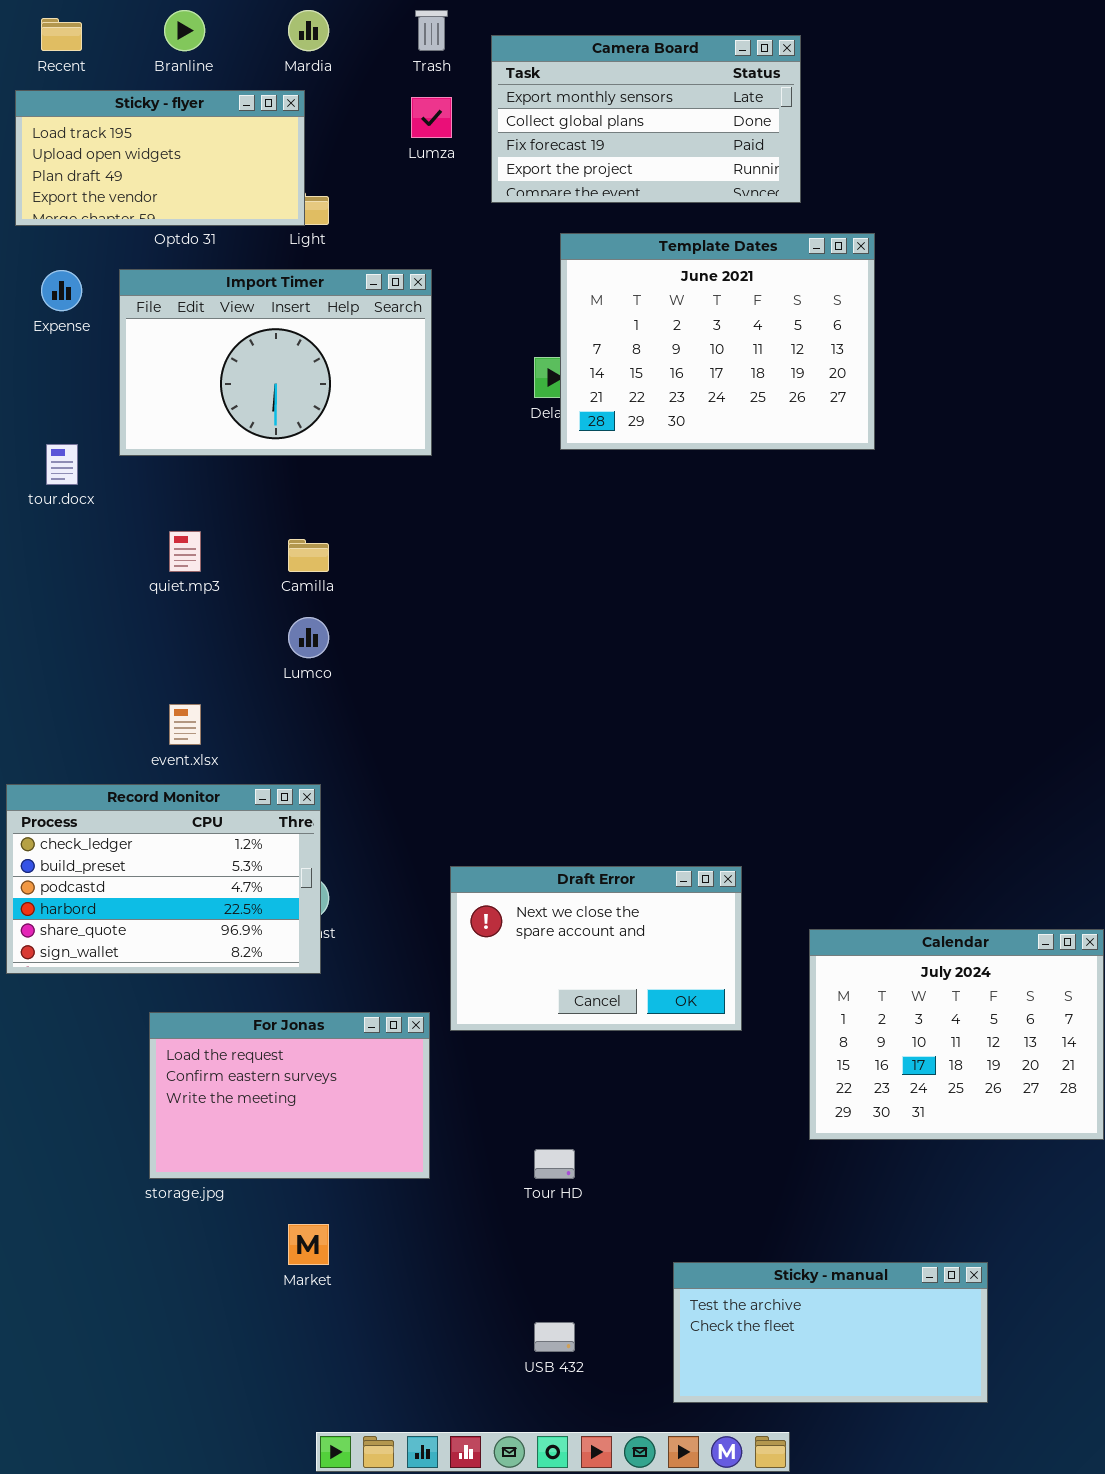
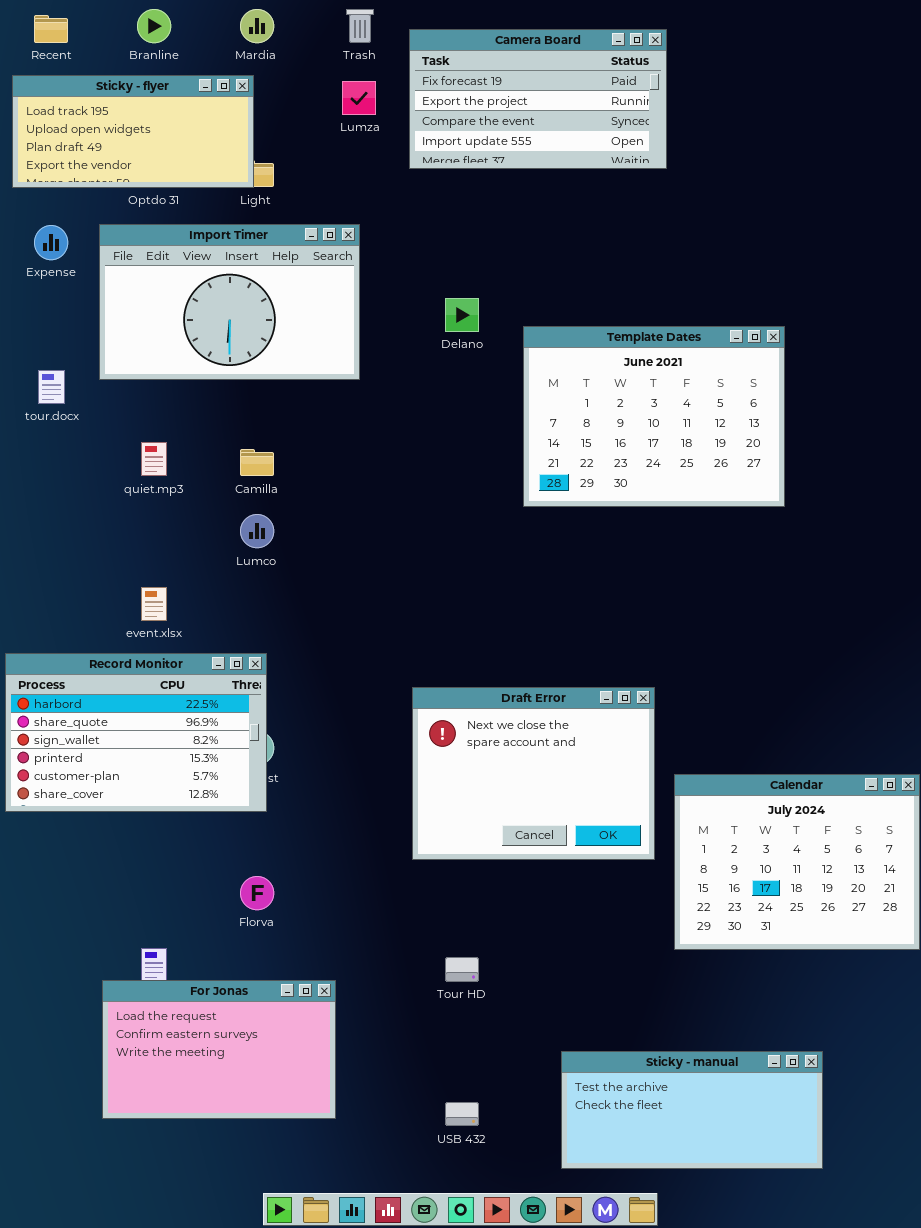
Camera Board: [491,35,801,203] -> [409,29,667,169], scrolled down 2 rows
Template Dates: [560,233,875,450] -> [523,326,785,507], moved
Record Monitor: [6,784,321,974] -> [5,653,267,812], scrolled down 3 rows
Draft Error: [450,866,742,1031] -> [412,687,655,860], moved, resized
For Jonas: [149,1012,430,1179] -> [102,980,336,1119], moved

